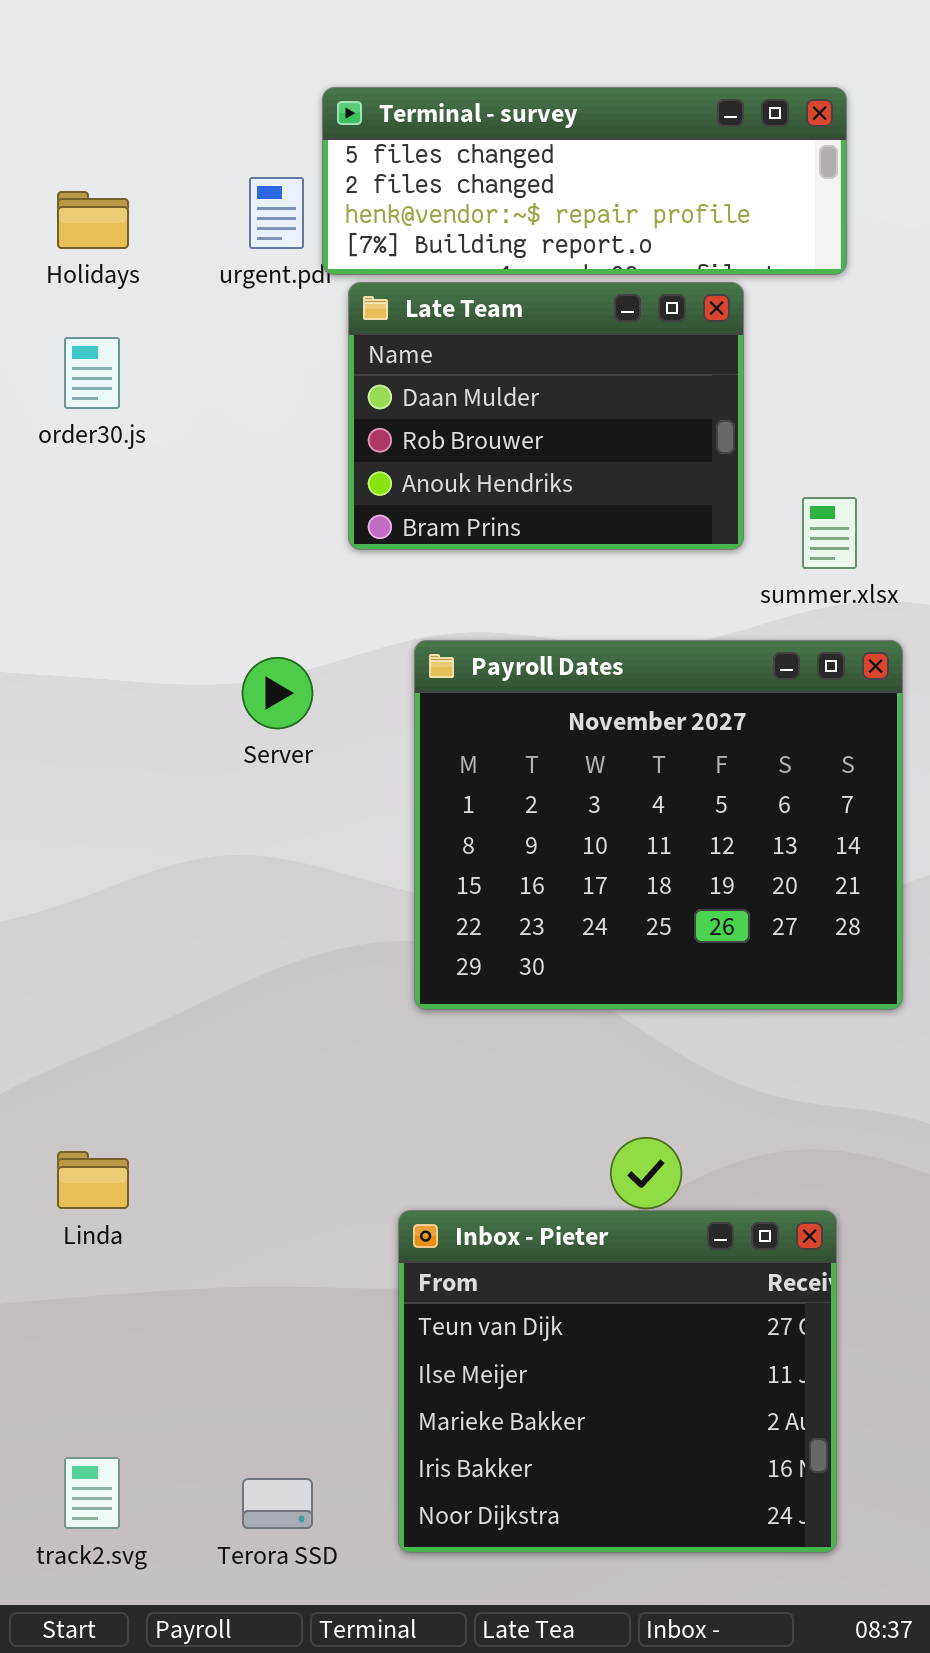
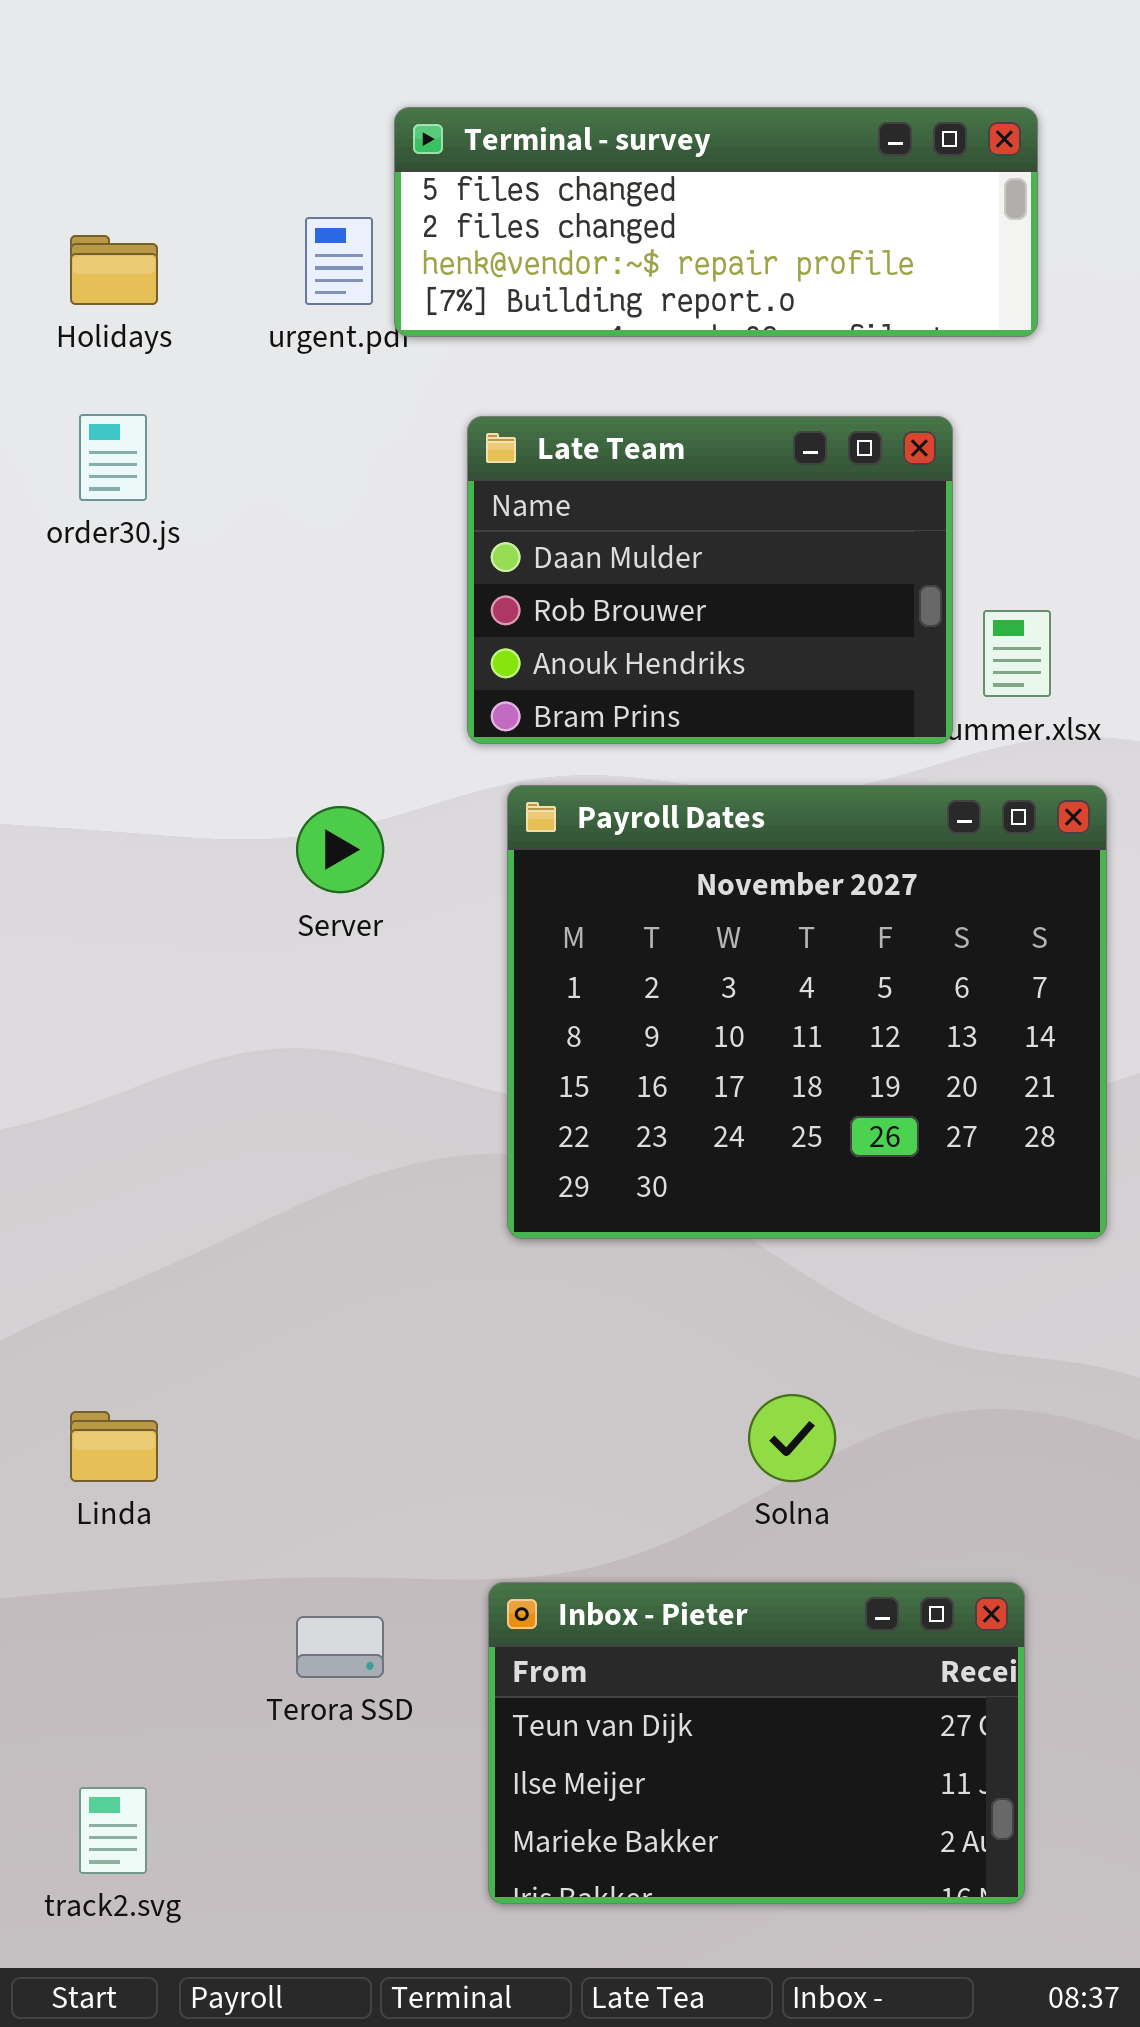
Late Team: [348,282,744,550] -> [467,416,953,744], moved
Inbox - Pieter: [398,1210,837,1553] -> [488,1582,1025,1904], resized
Terora SSD: [242,1478,313,1529] -> [296,1616,384,1678], moved

